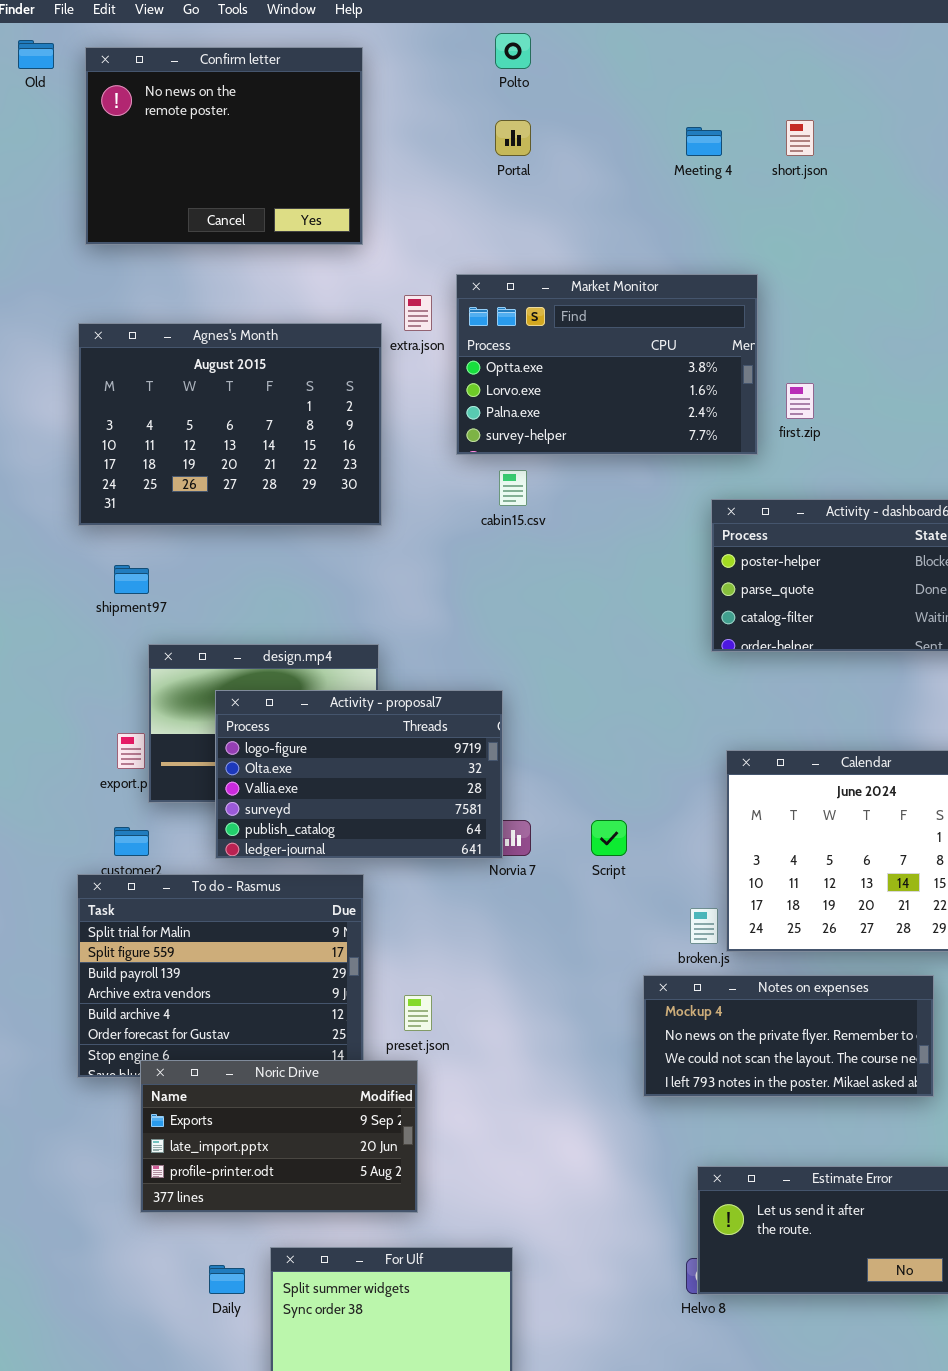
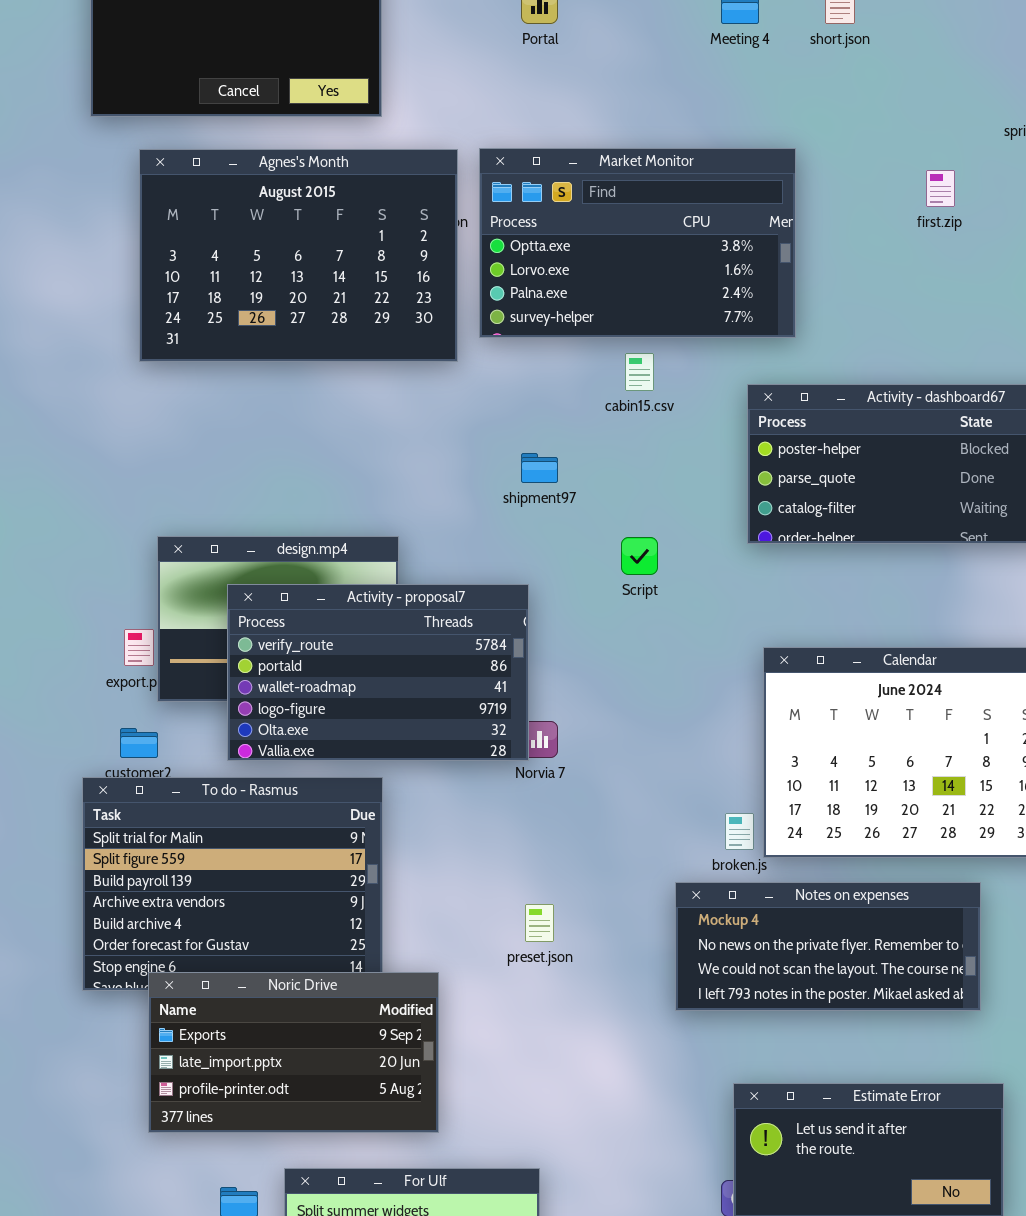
Agnes's Month: [78,323,382,526] -> [139,149,458,362], moved
first.zip: [786,383,814,419] -> [926,170,955,207], moved
cabin15.csv: [499,470,527,506] -> [625,353,654,391], moved
shipment97: [114,565,149,594] -> [521,453,558,483], moved
Activity - proposal7: [215,690,503,859] -> [227,584,529,761], scrolled up 3 rows
Script: [591,820,627,856] -> [621,537,658,575], moved
preset.json: [404,995,432,1031] -> [525,904,554,942], moved

